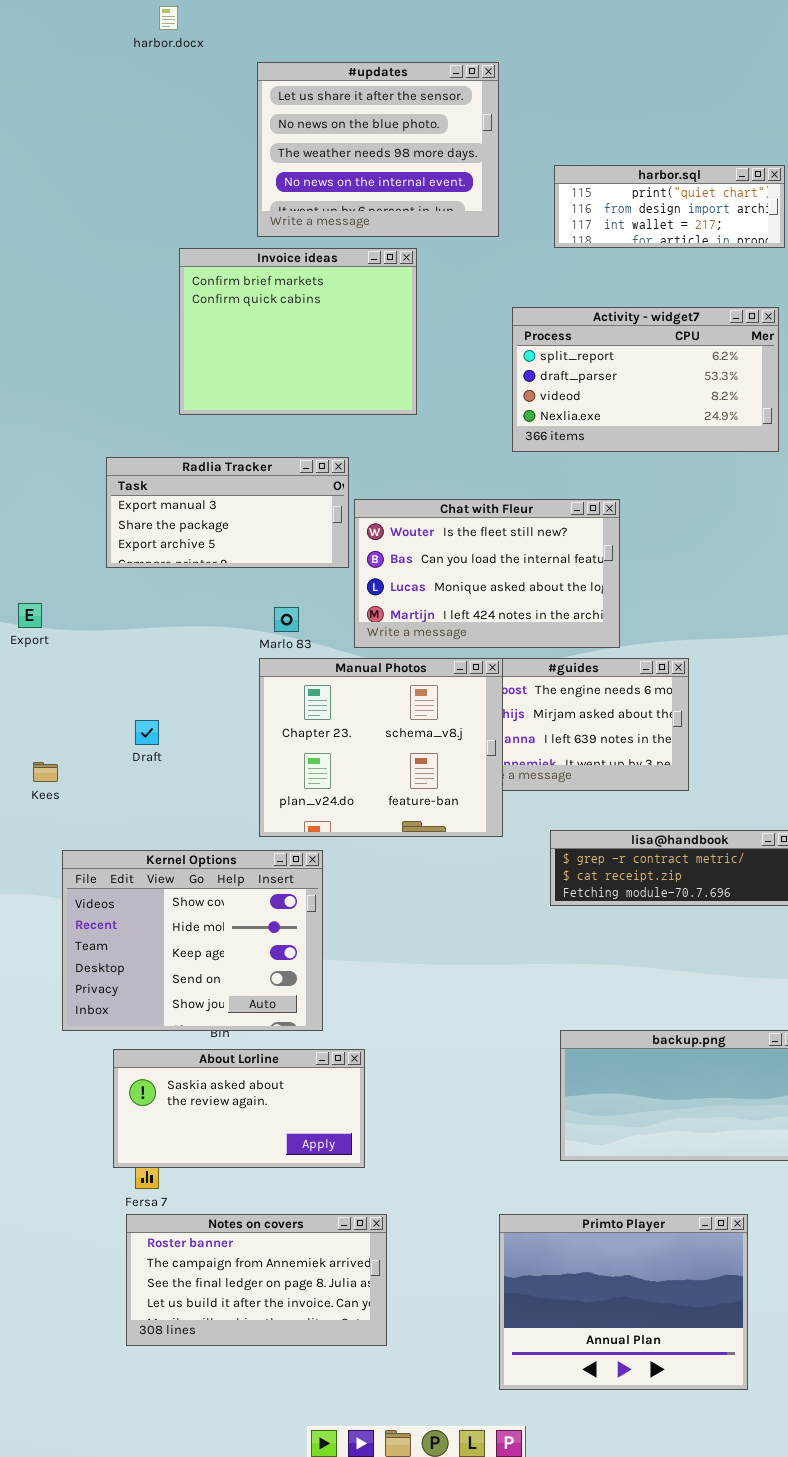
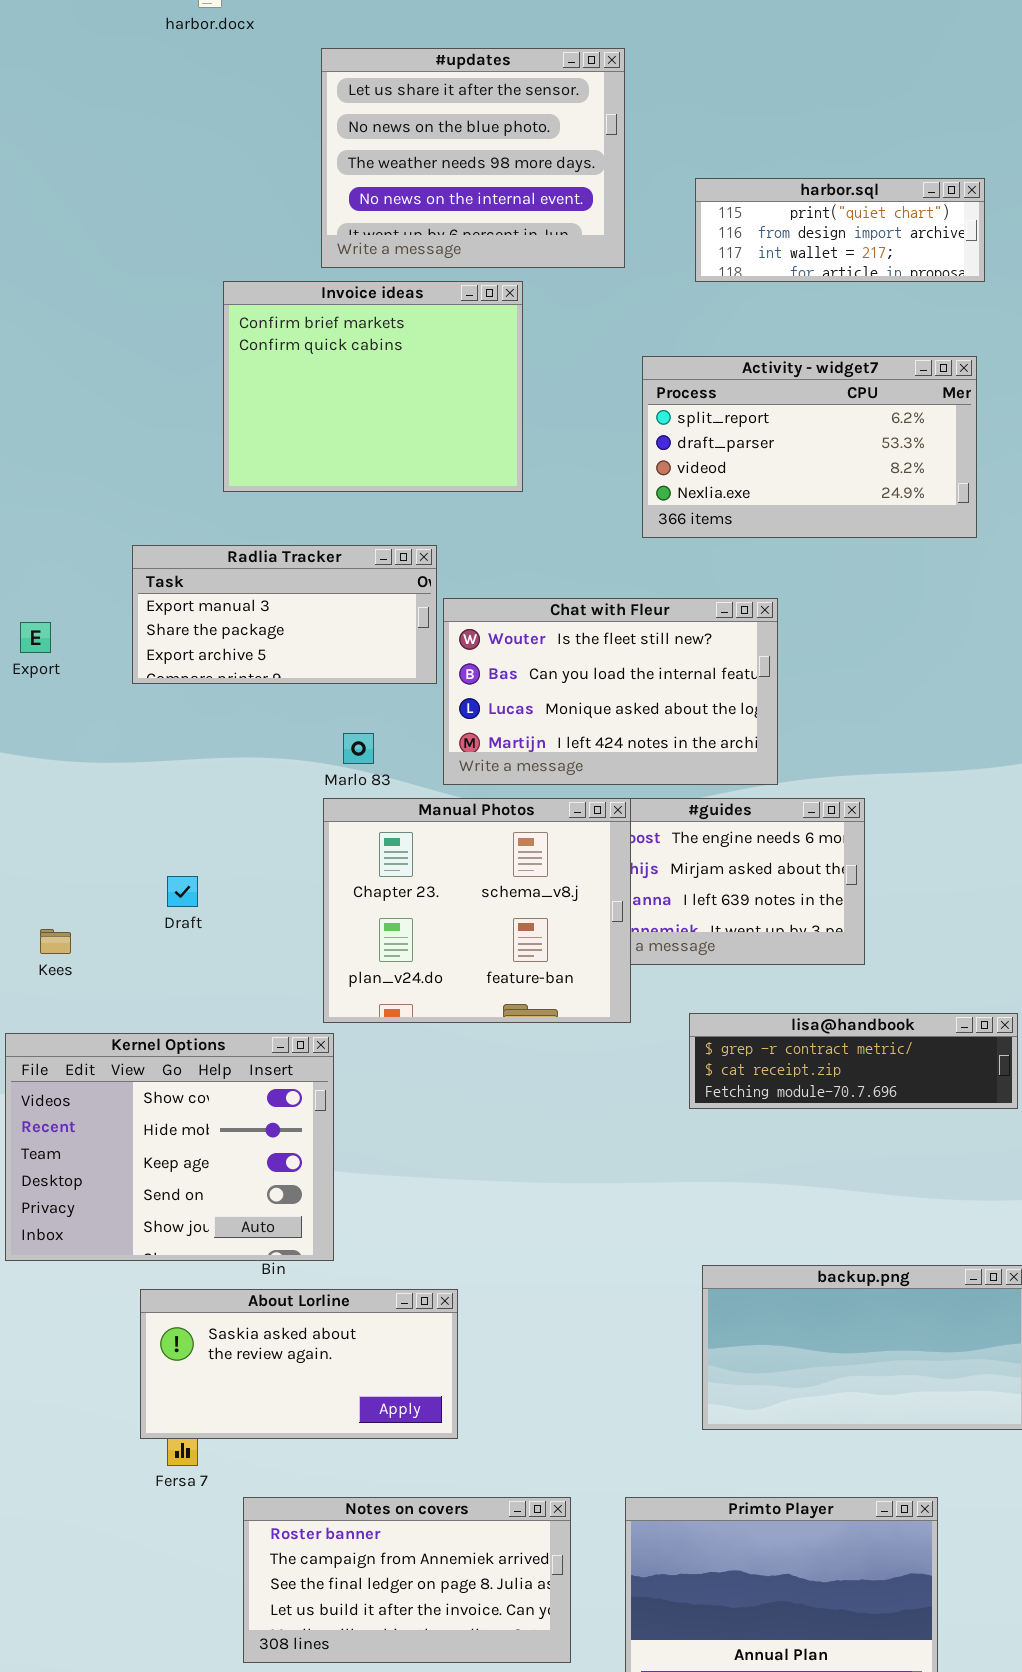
Export: [18,603,42,628] -> [20,622,51,653], moved
Kernel Options: [62,850,323,1031] -> [5,1033,334,1261], moved
Notes on covers: [126,1214,387,1346] -> [243,1497,571,1663], moved

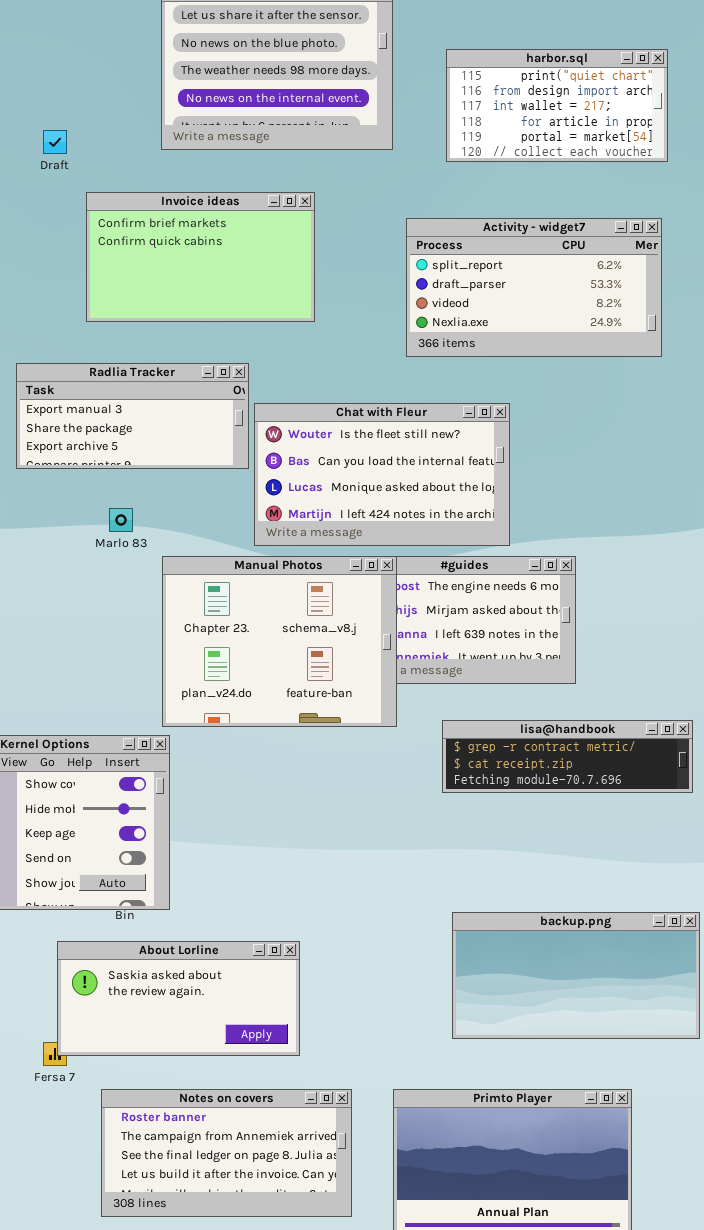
harbor.sql: [695,178,985,282] -> [446,49,668,162], resized
Invoice ideas: [223,281,523,492] -> [86,192,315,322], resized
Marlo 83: [343,733,374,764] -> [109,508,133,532], moved
Draft: [167,876,198,907] -> [43,130,67,154], moved
About Lorline: [140,1289,458,1439] -> [57,941,300,1056], moved

